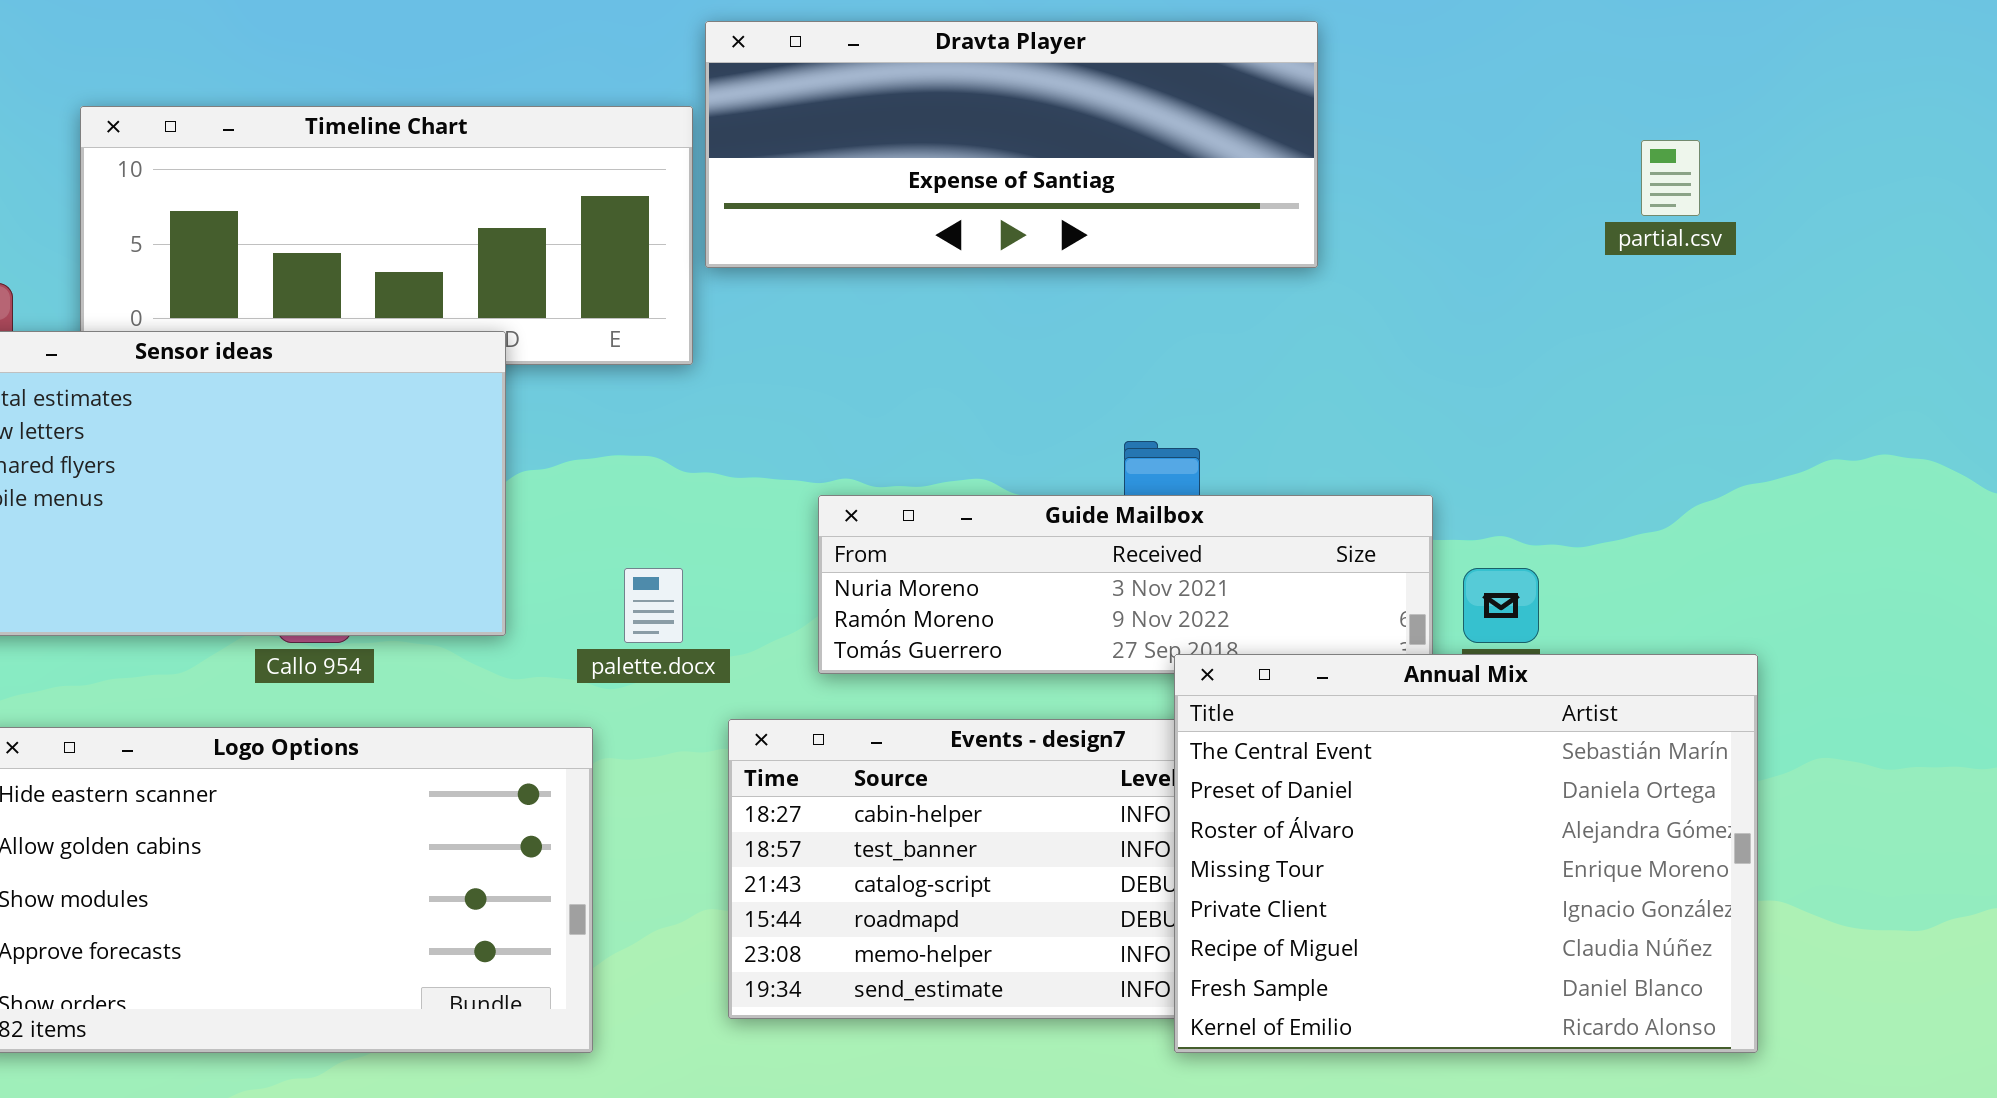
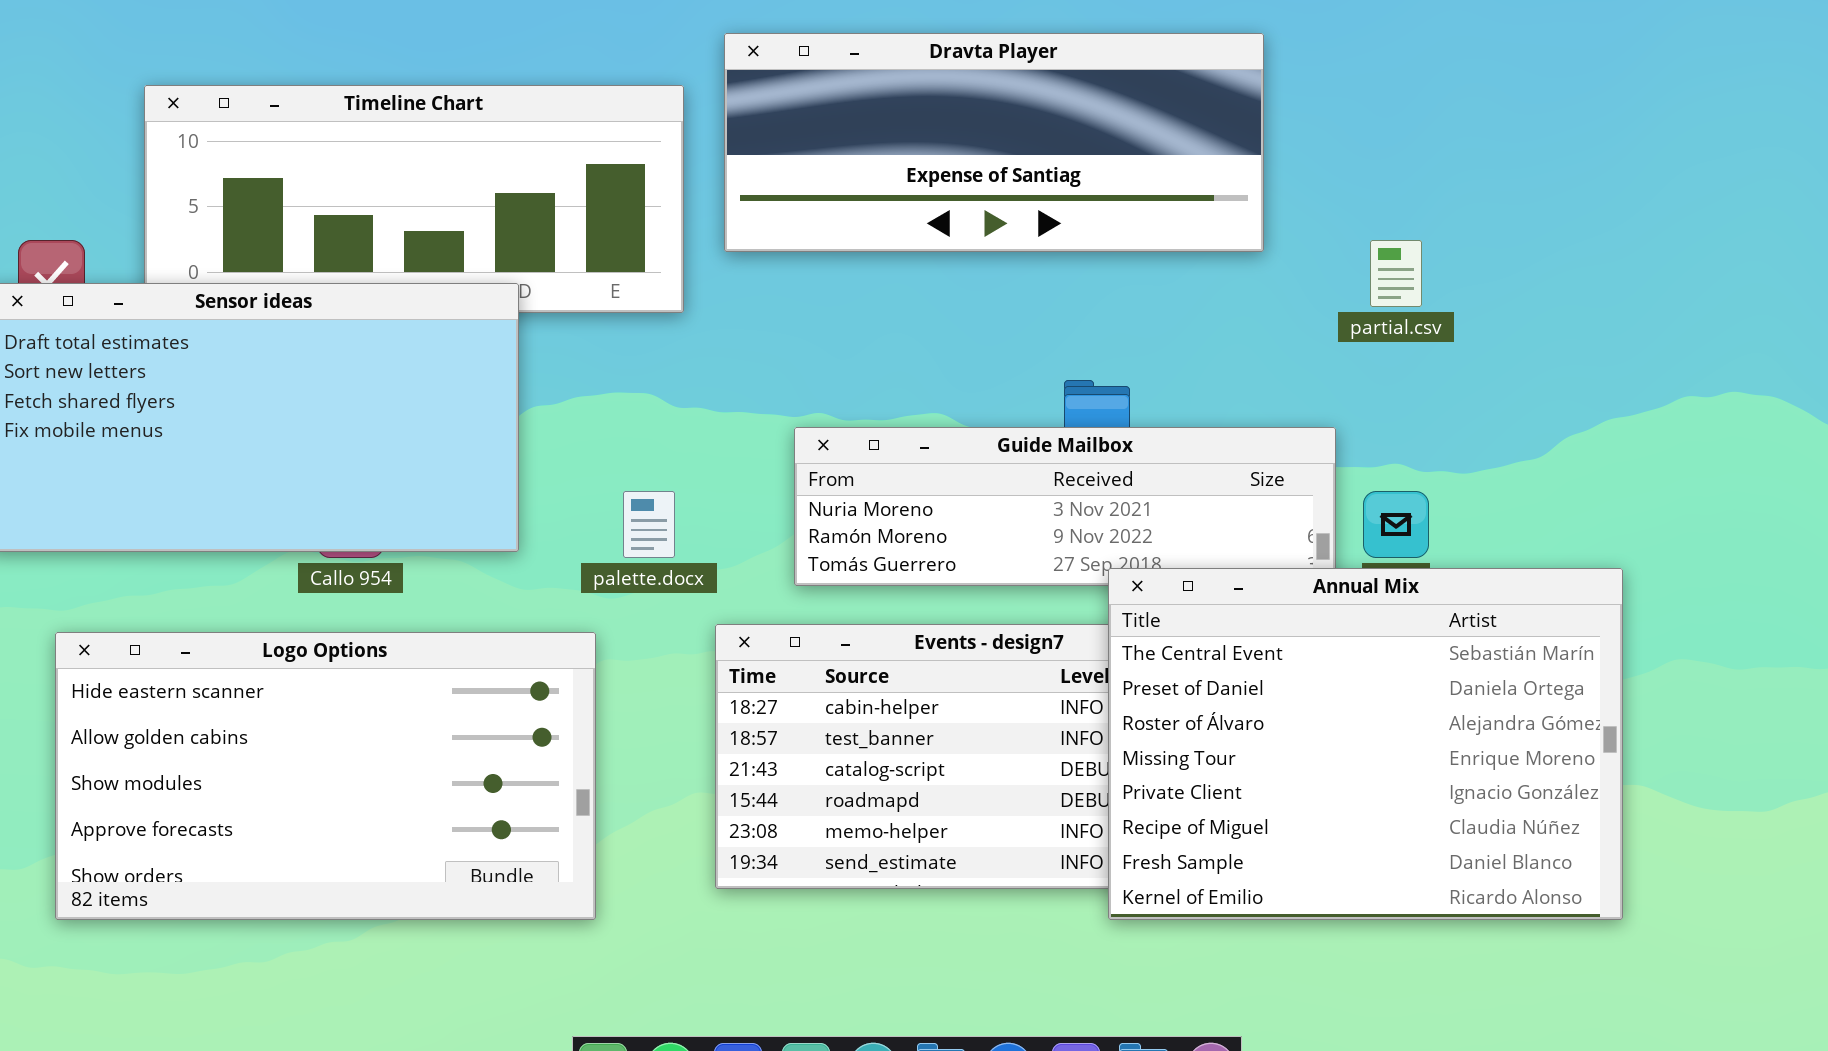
Dravta Player: [705,21,1318,268] -> [724,33,1264,252], moved
partial.csv: [1641,140,1700,216] -> [1370,240,1422,307], moved

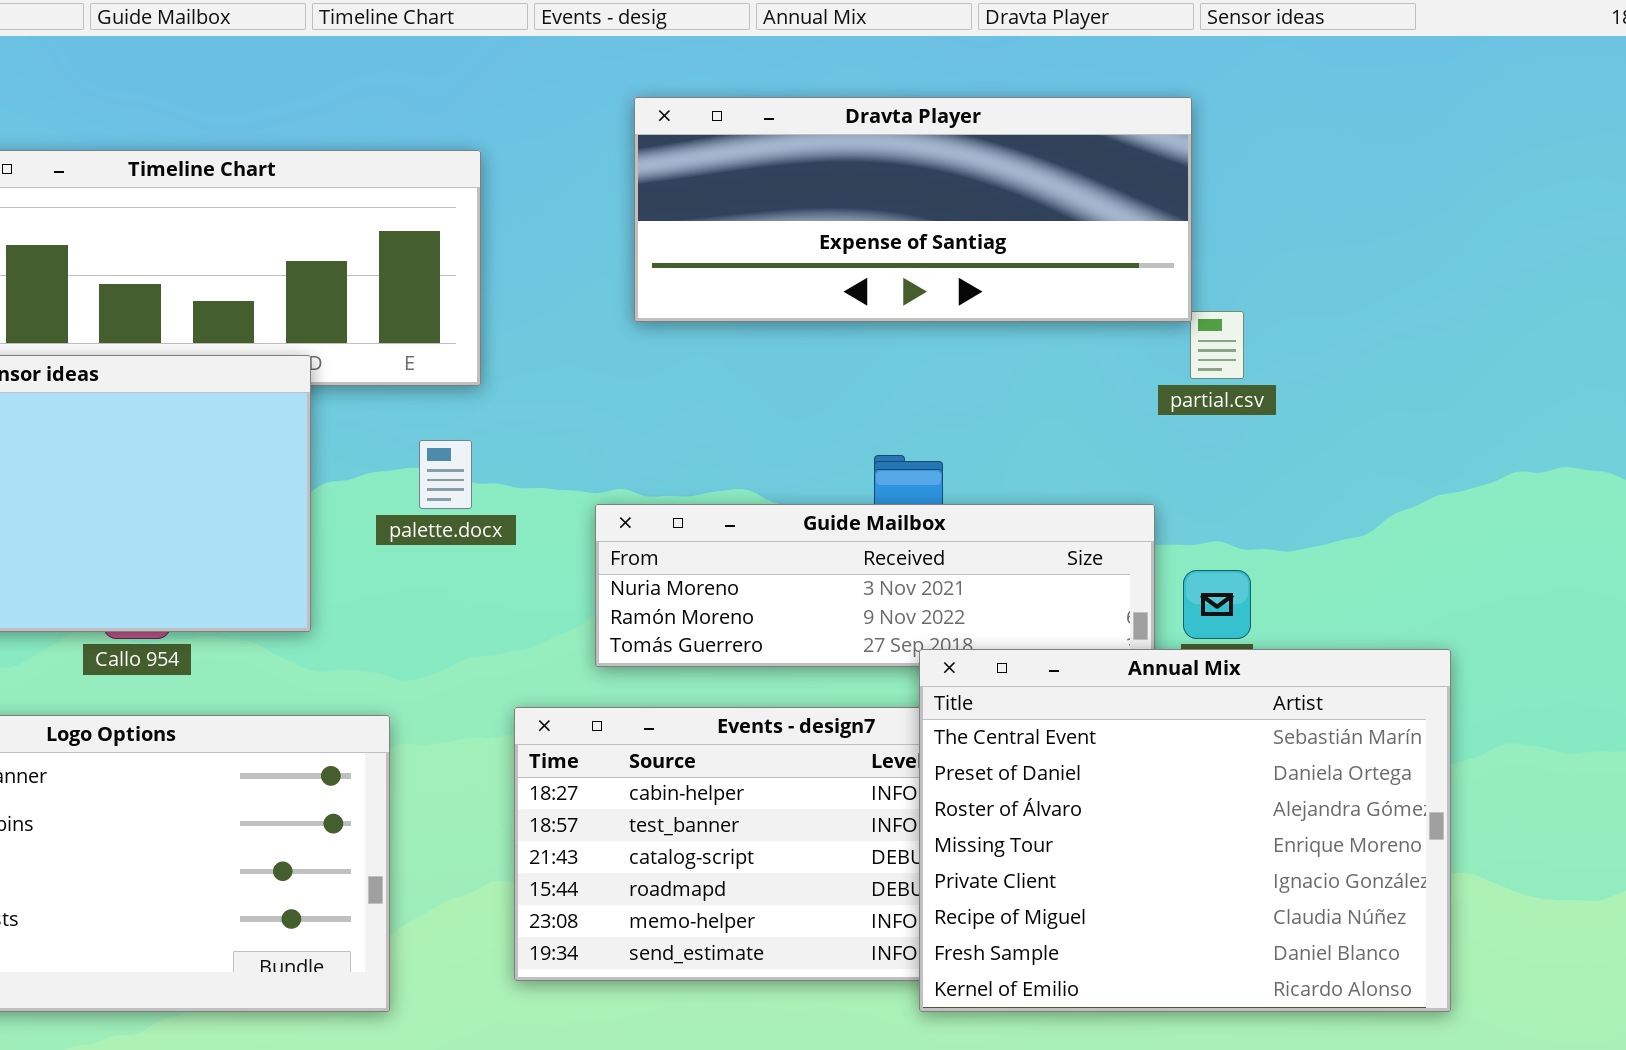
Dravta Player: [724,33,1264,252] -> [634,97,1192,322], moved
palette.docx: [623,491,675,558] -> [419,440,472,509], moved

